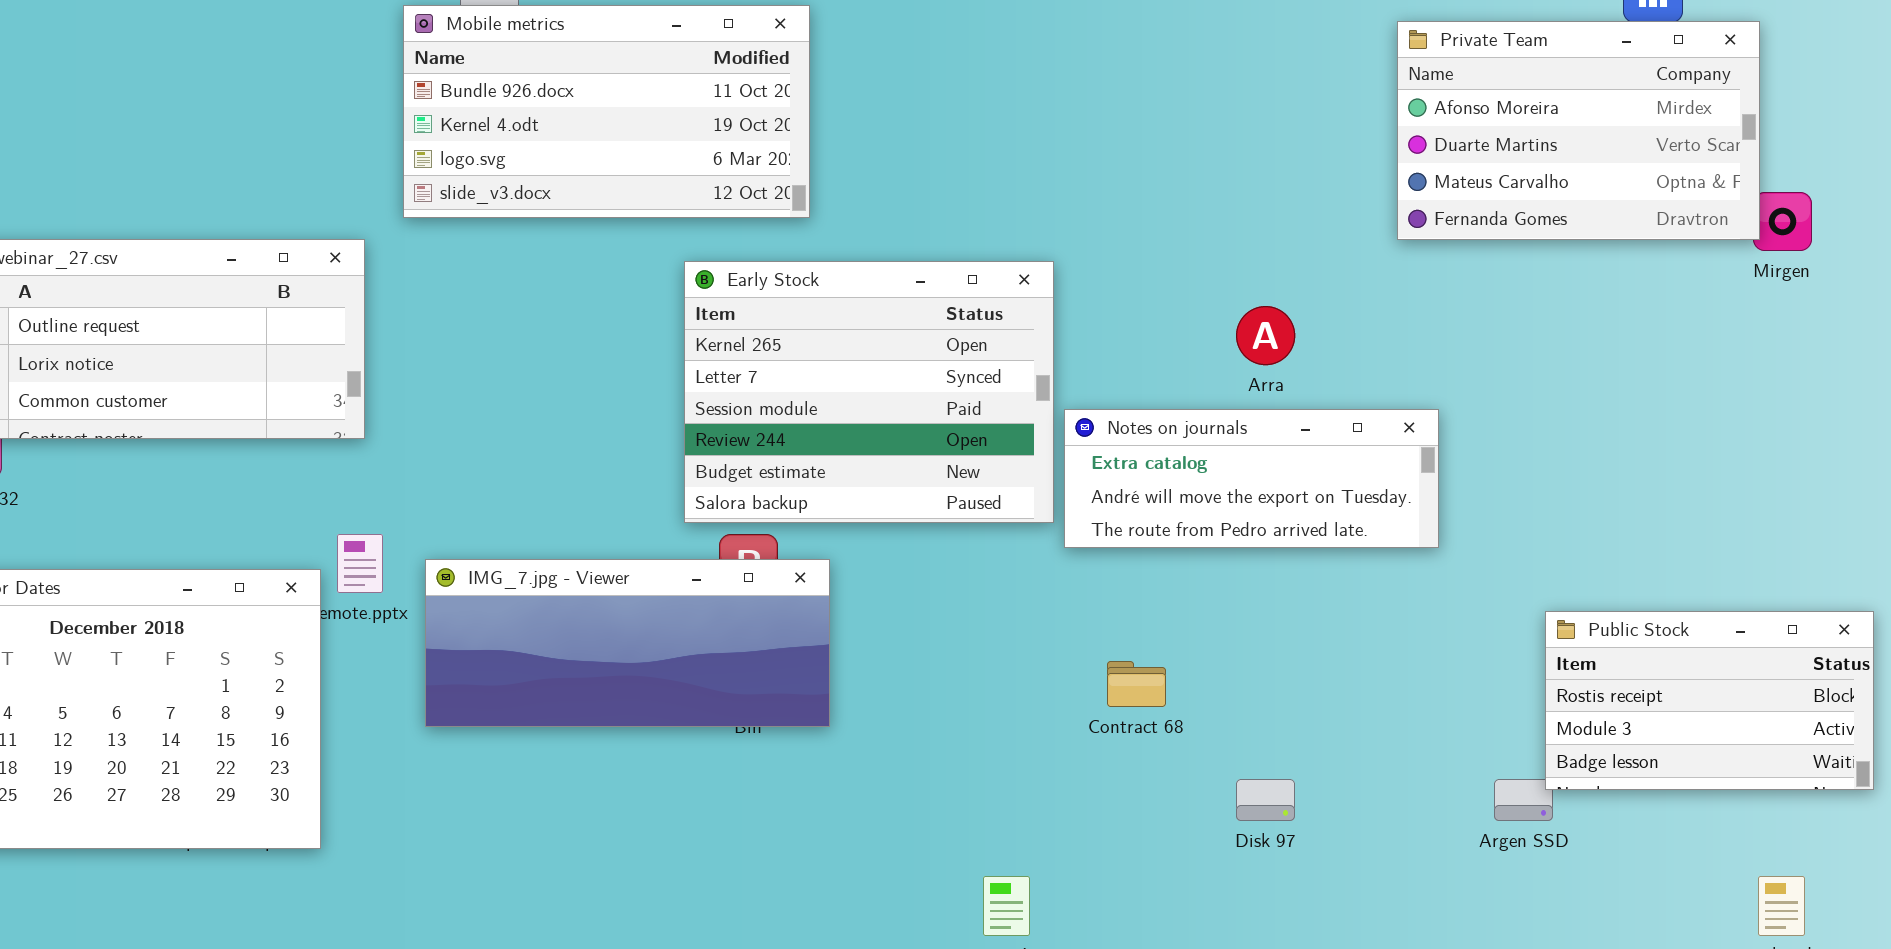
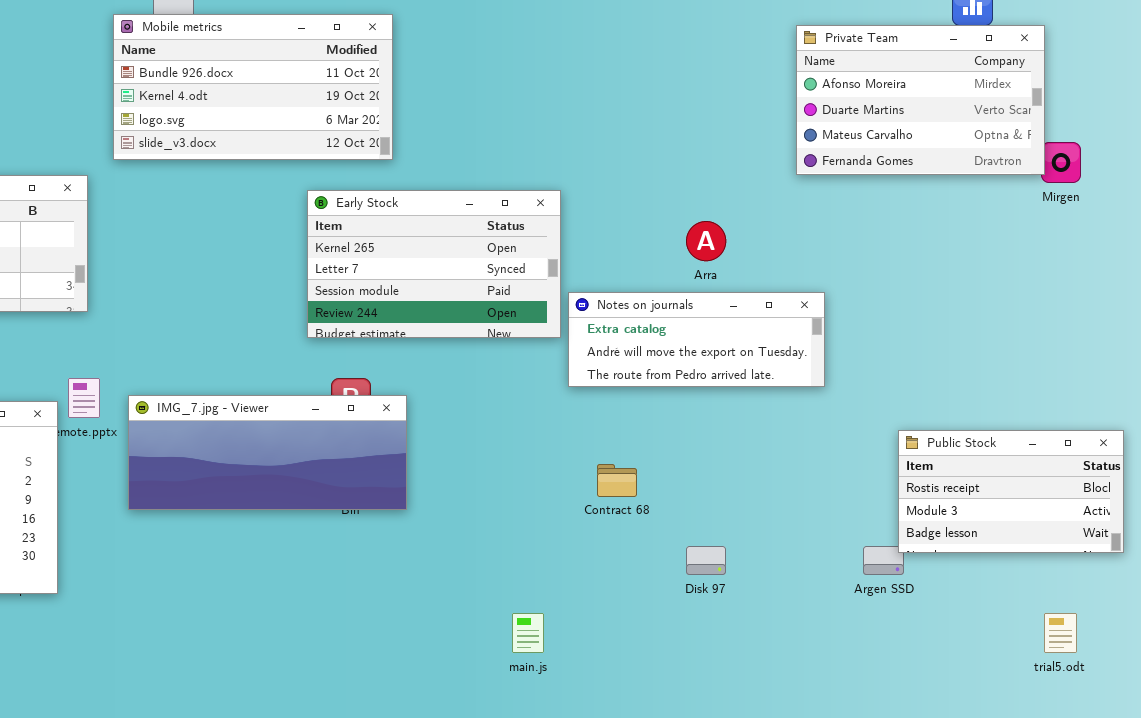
Early Stock: [684,261,1054,523] -> [307,190,561,338], resized

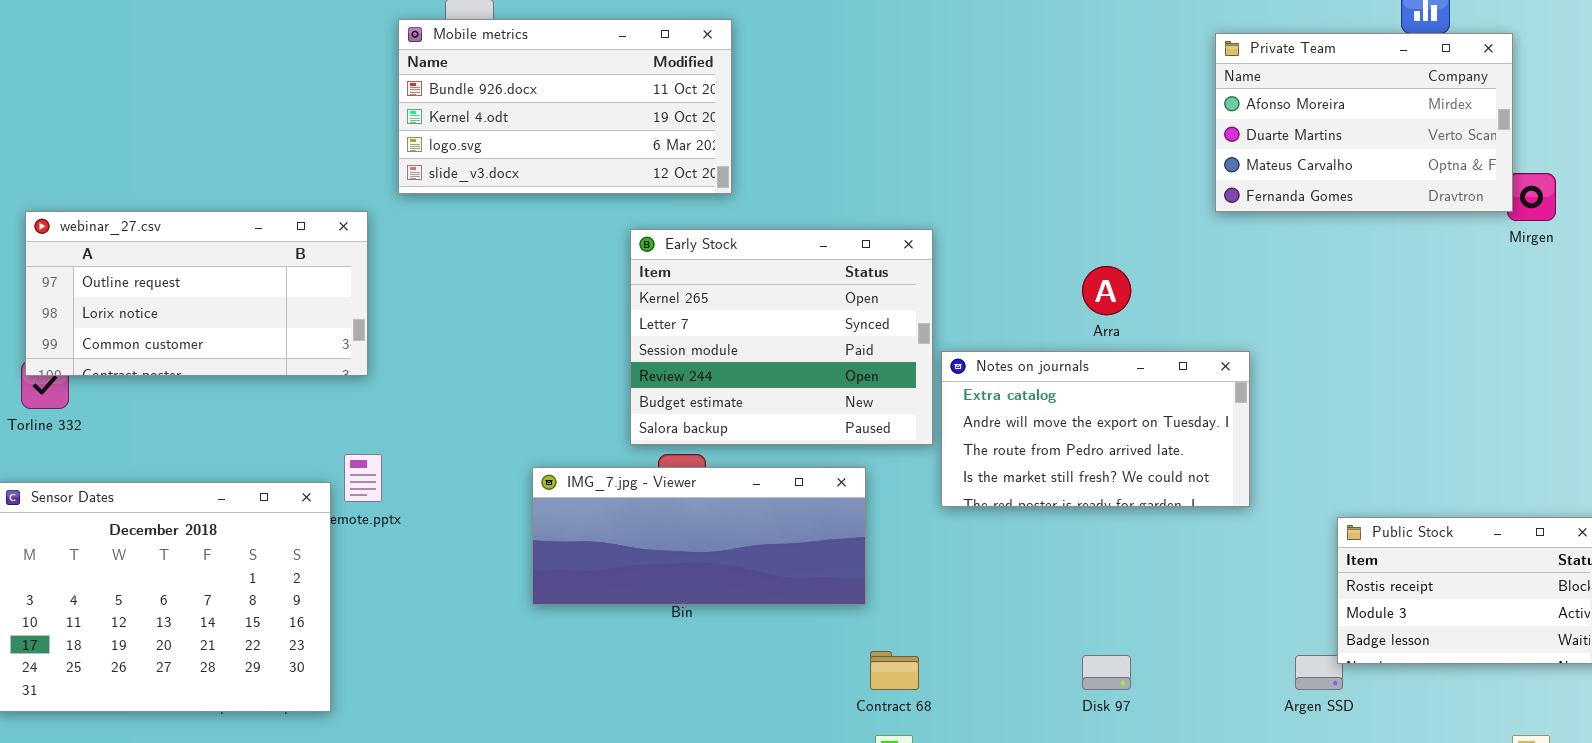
Early Stock: [307,190,561,338] -> [630,229,933,445], resized
Notes on journals: [568,292,825,387] -> [941,351,1250,507], resized
IMG_7.jpg - Viewer: [128,395,407,510] -> [532,467,866,605], moved
Contract 68: [597,464,637,497] -> [870,651,919,690], moved

